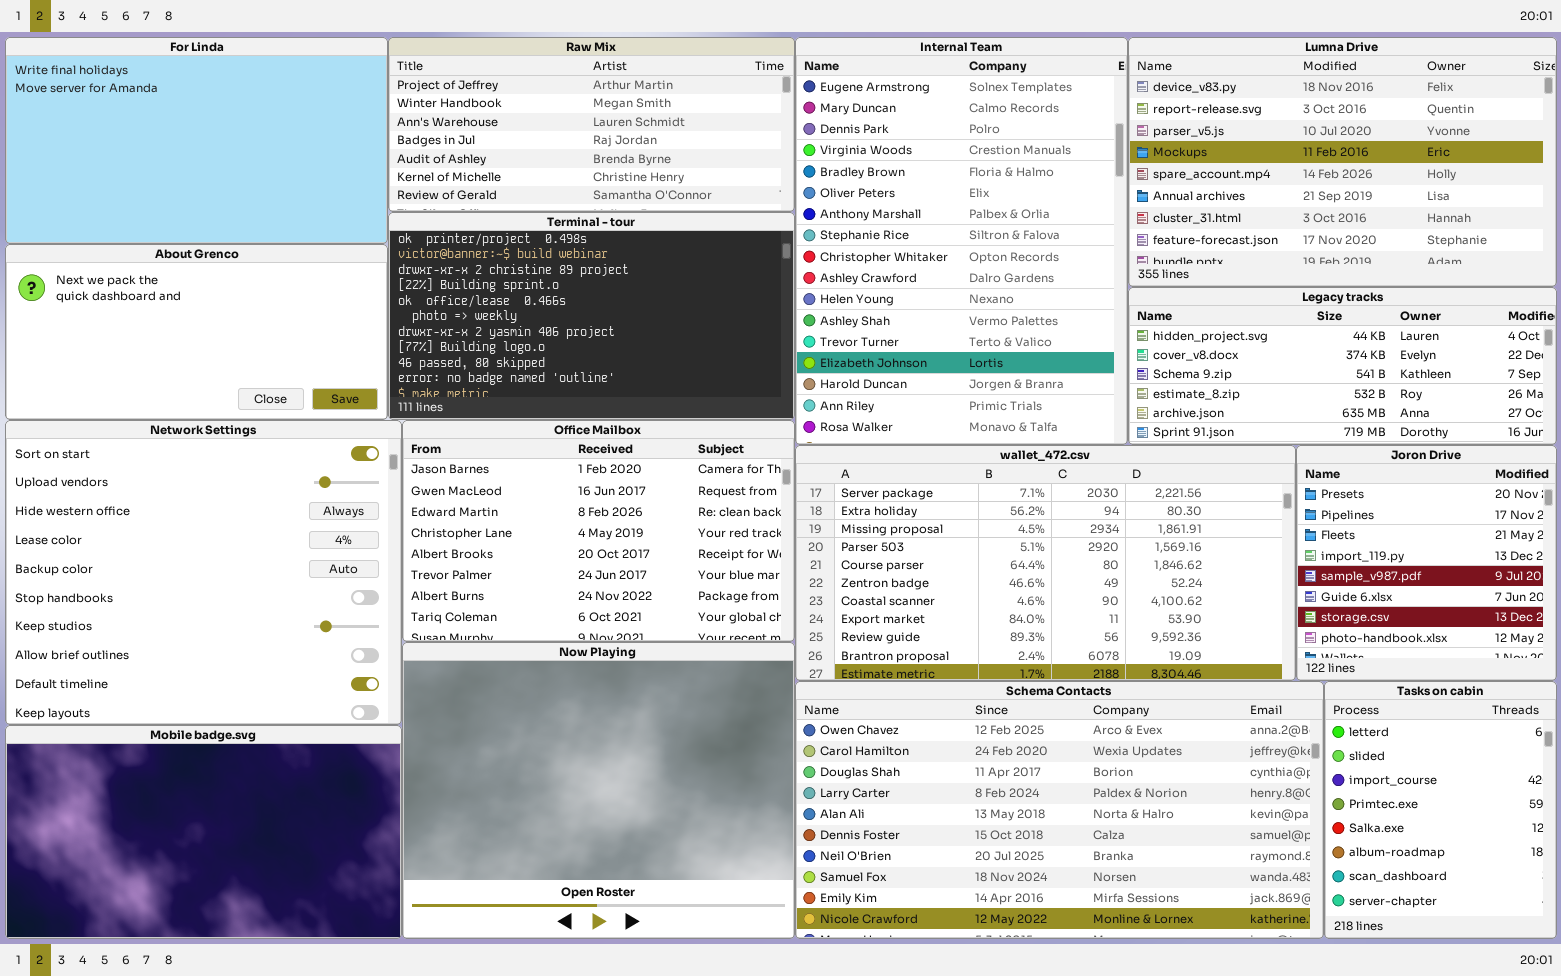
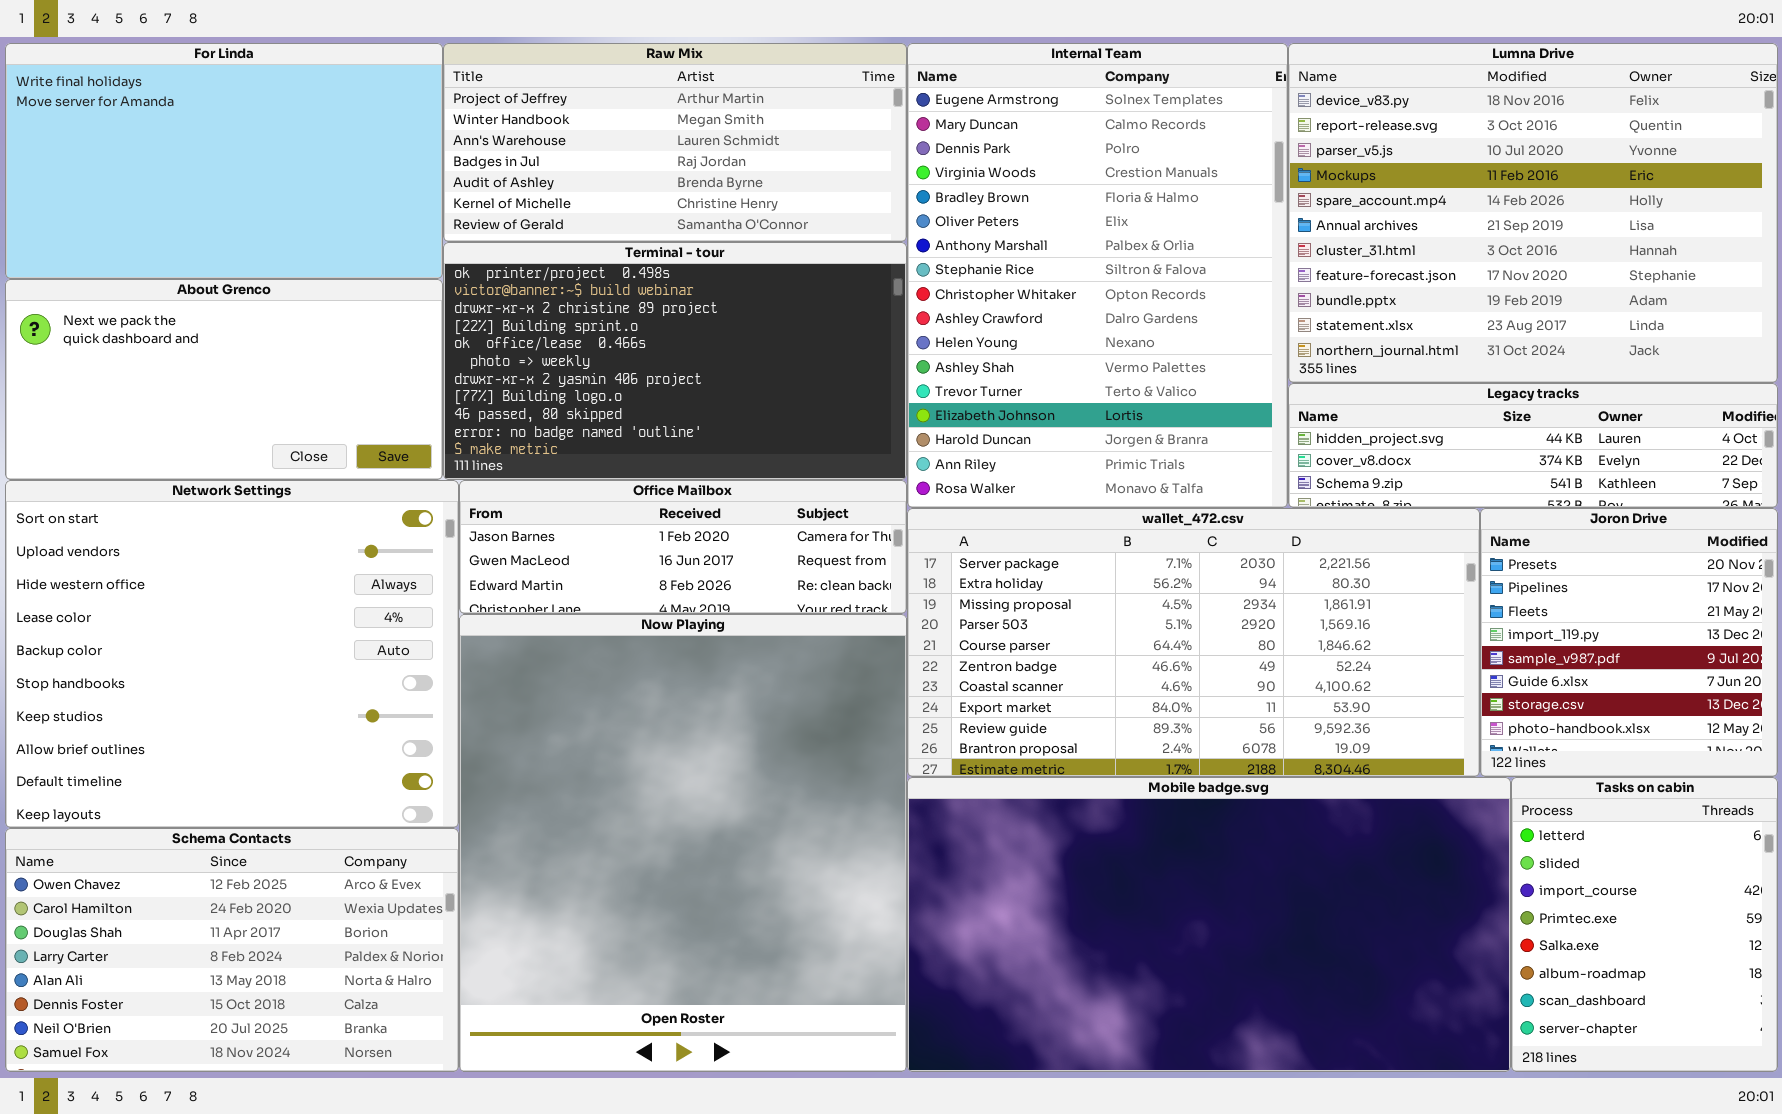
Lumna Drive: [1128,37,1557,287] -> [1288,43,1778,383], resized
Legacy tracks: [1128,287,1557,445] -> [1288,383,1778,508], resized
Office Mailbox: [402,420,795,642] -> [459,480,907,614], resized
Now Playing: [402,642,795,939] -> [459,614,907,1072], resized
Schema Contacts: [795,681,1324,939] -> [5,828,459,1072], moved, resized
Mobile badge.svg: [5,725,402,939] -> [907,777,1511,1072], moved, resized

